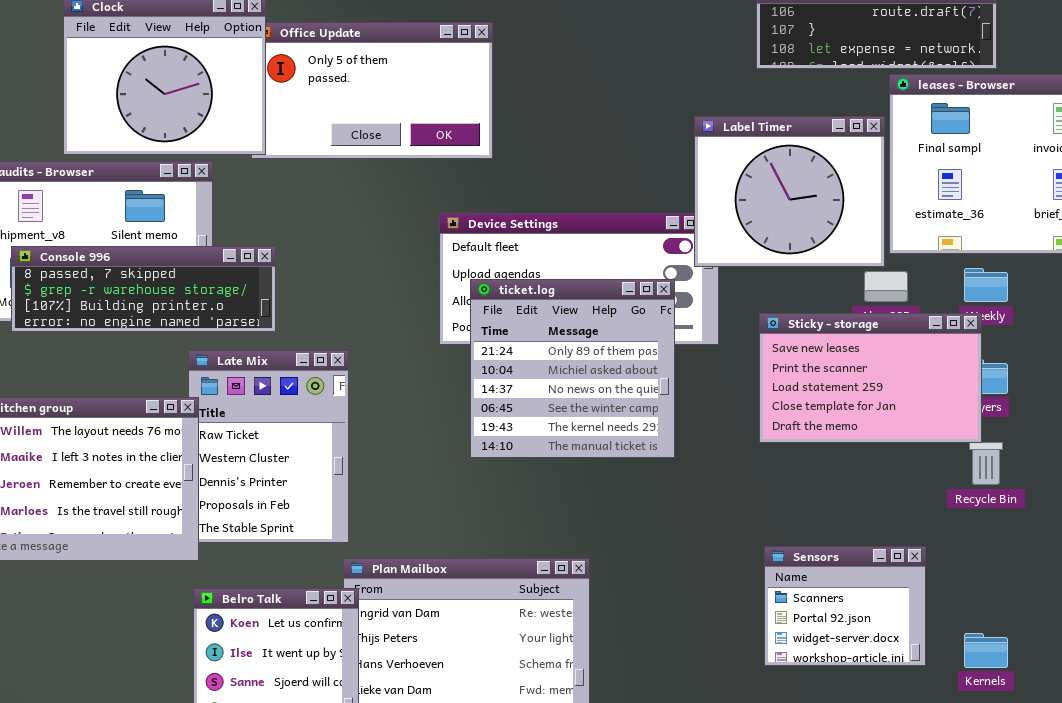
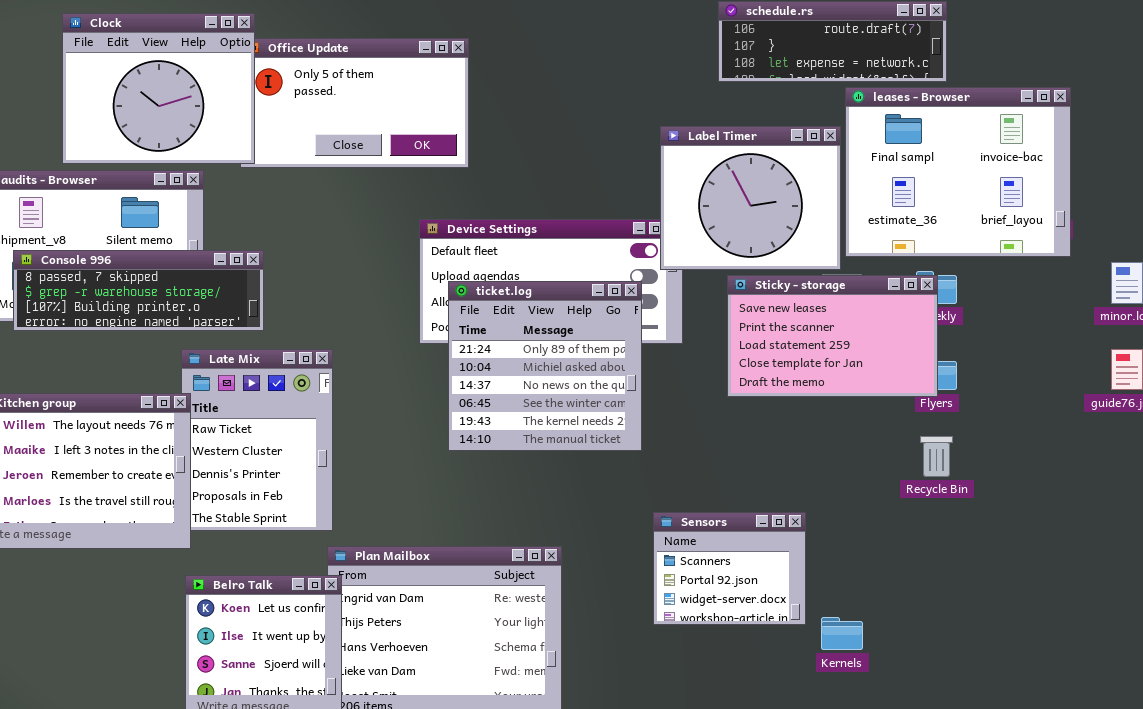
Sticky - storage: [759,313,982,443] -> [727,275,938,397], moved
Sensors: [764,546,926,666] -> [653,512,806,625], moved
Kernels: [964,633,1008,668] -> [821,617,863,650], moved

